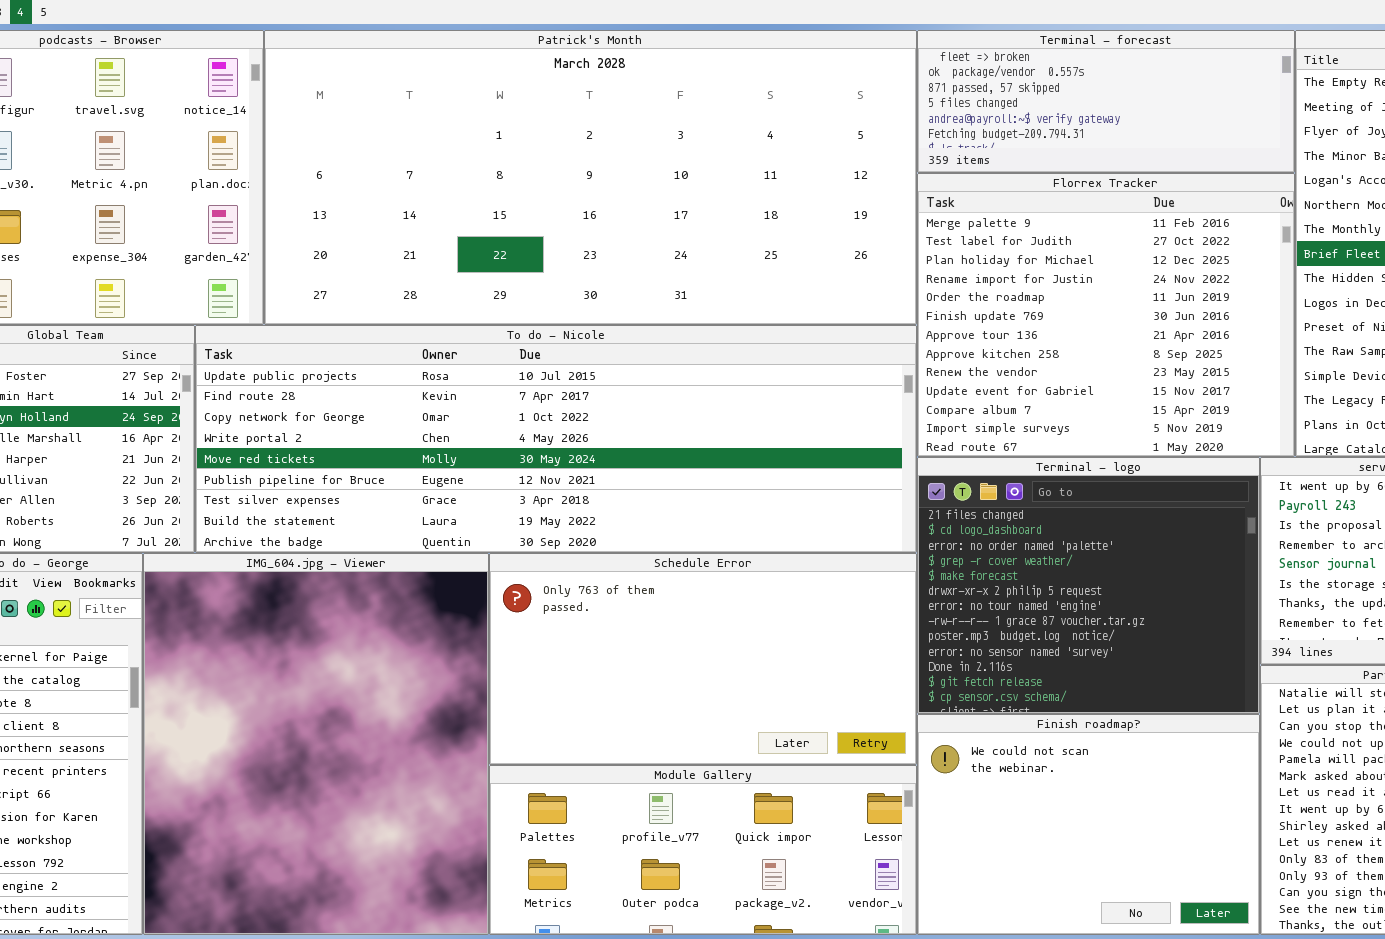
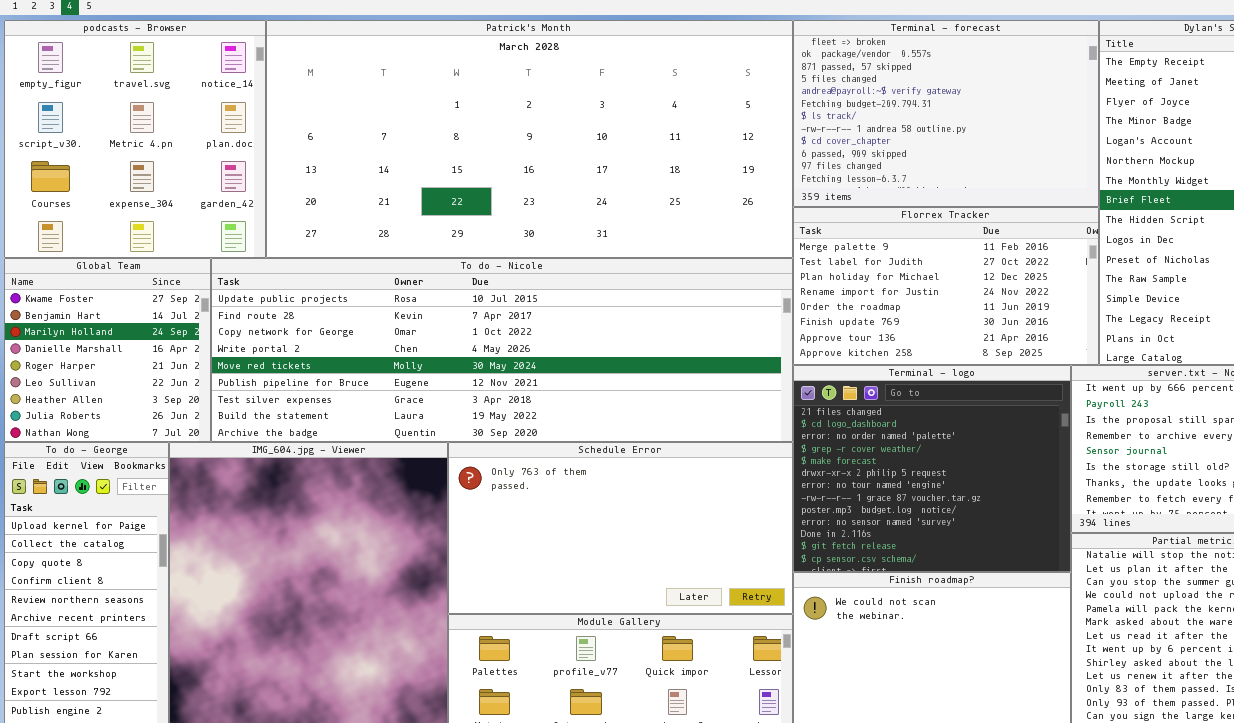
Terminal - forecast: [917,30,1295,173] -> [793,20,1099,207], resized
Florrex Tracker: [917,173,1295,457] -> [793,207,1099,365], resized

